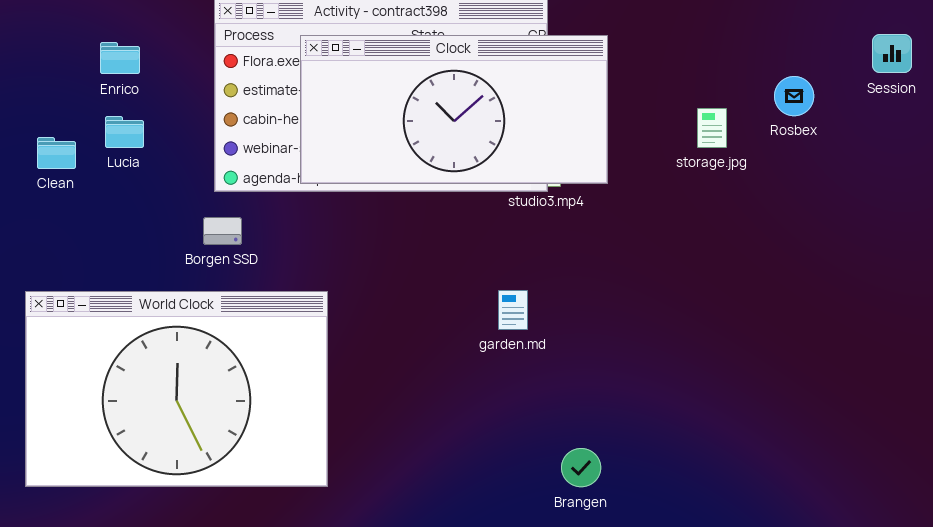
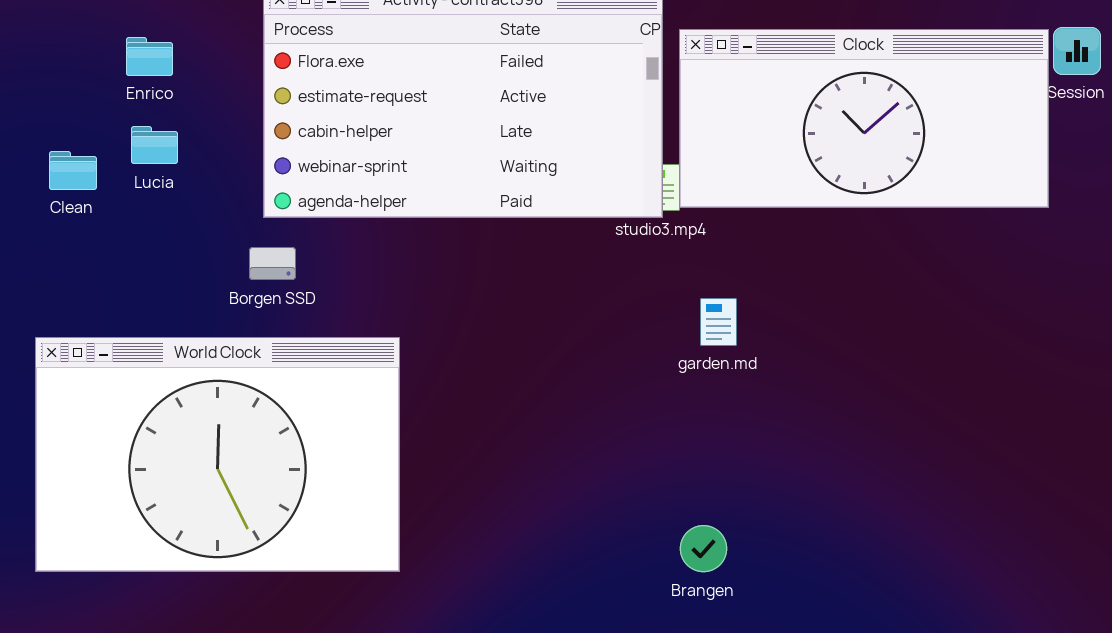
Clock: [300,35,608,184] -> [679,29,1049,208], moved
garden.md: [498,290,528,330] -> [700,298,737,346], moved

